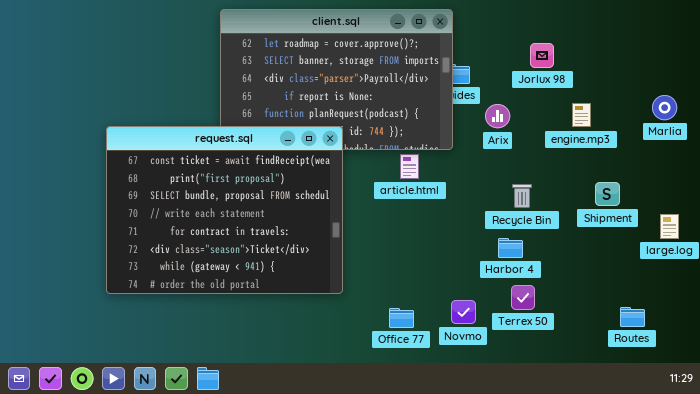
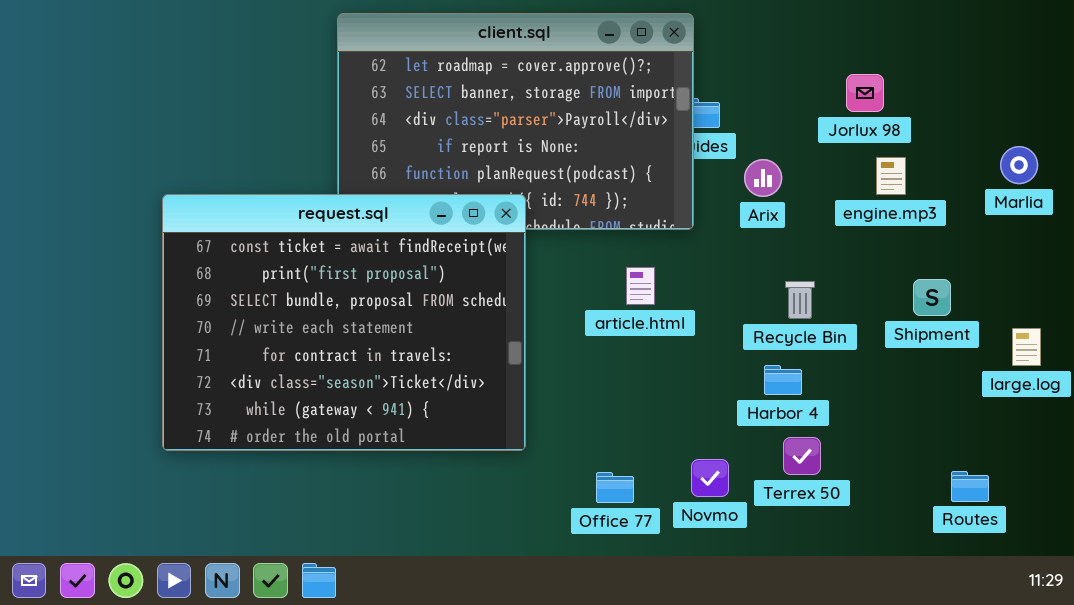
Jorlux 98: [530,43,554,68] -> [846,74,884,112], moved
article.html: [400,154,419,179] -> [626,267,655,305], moved

